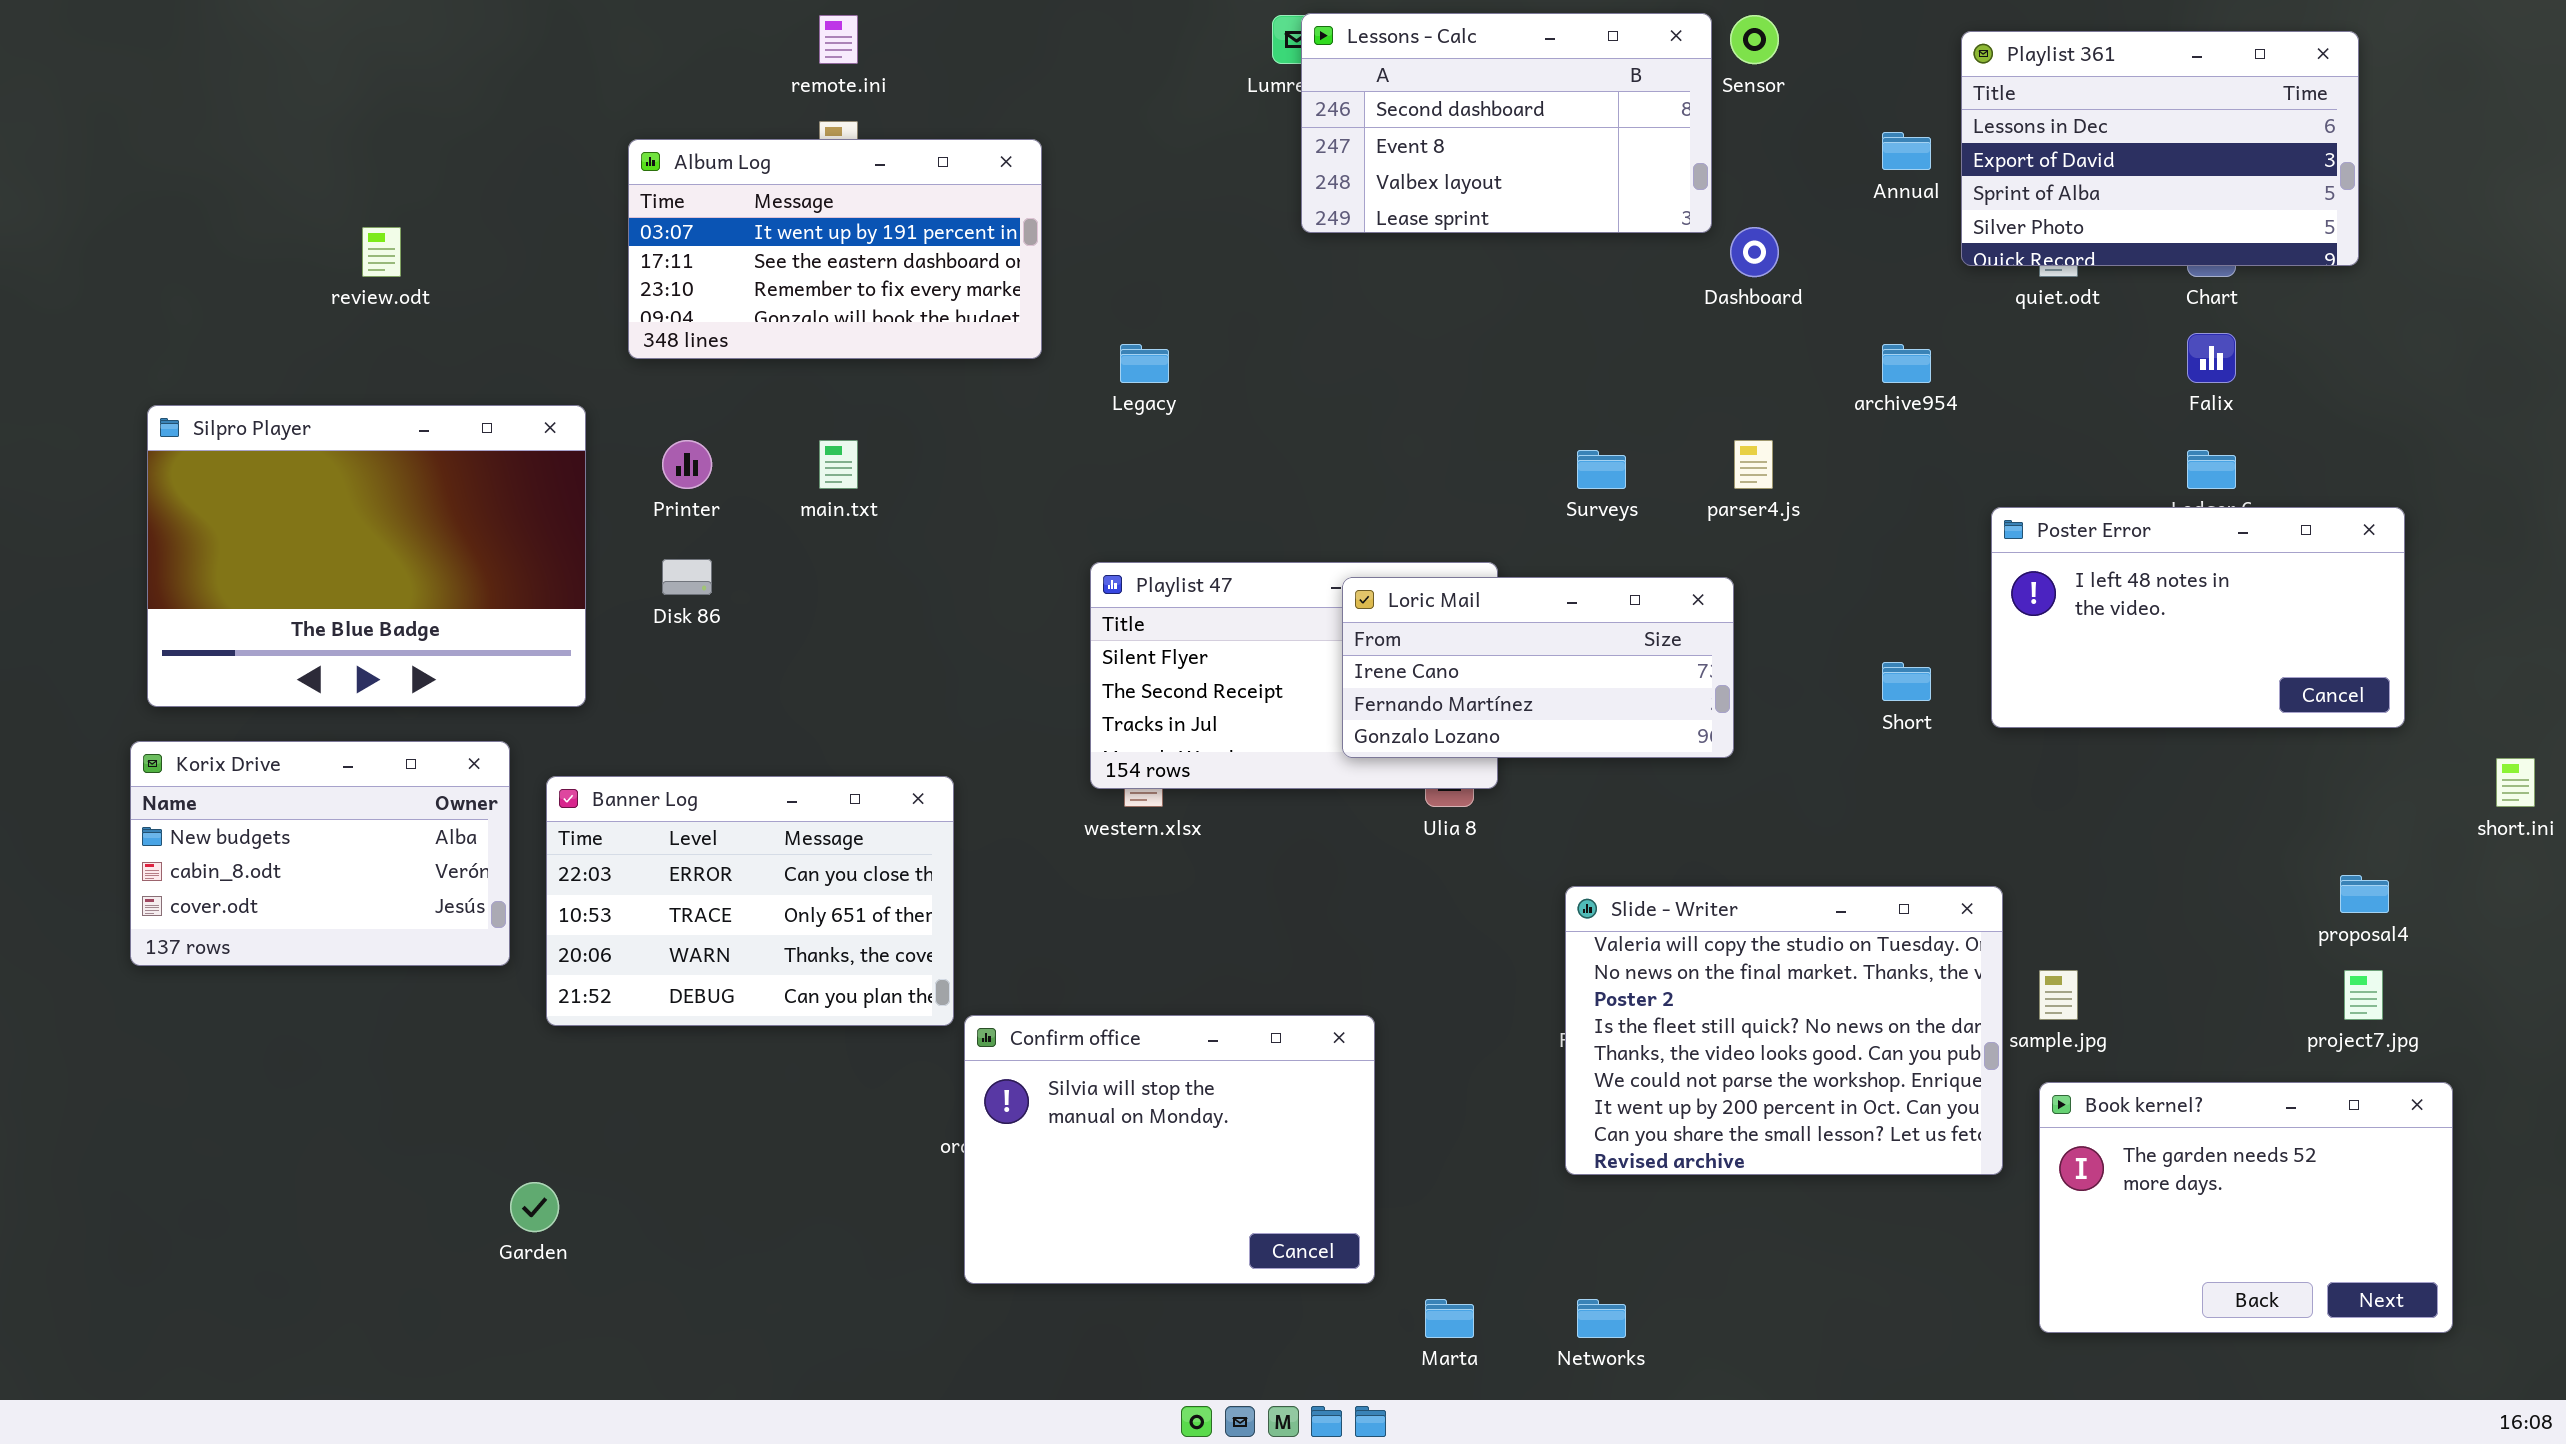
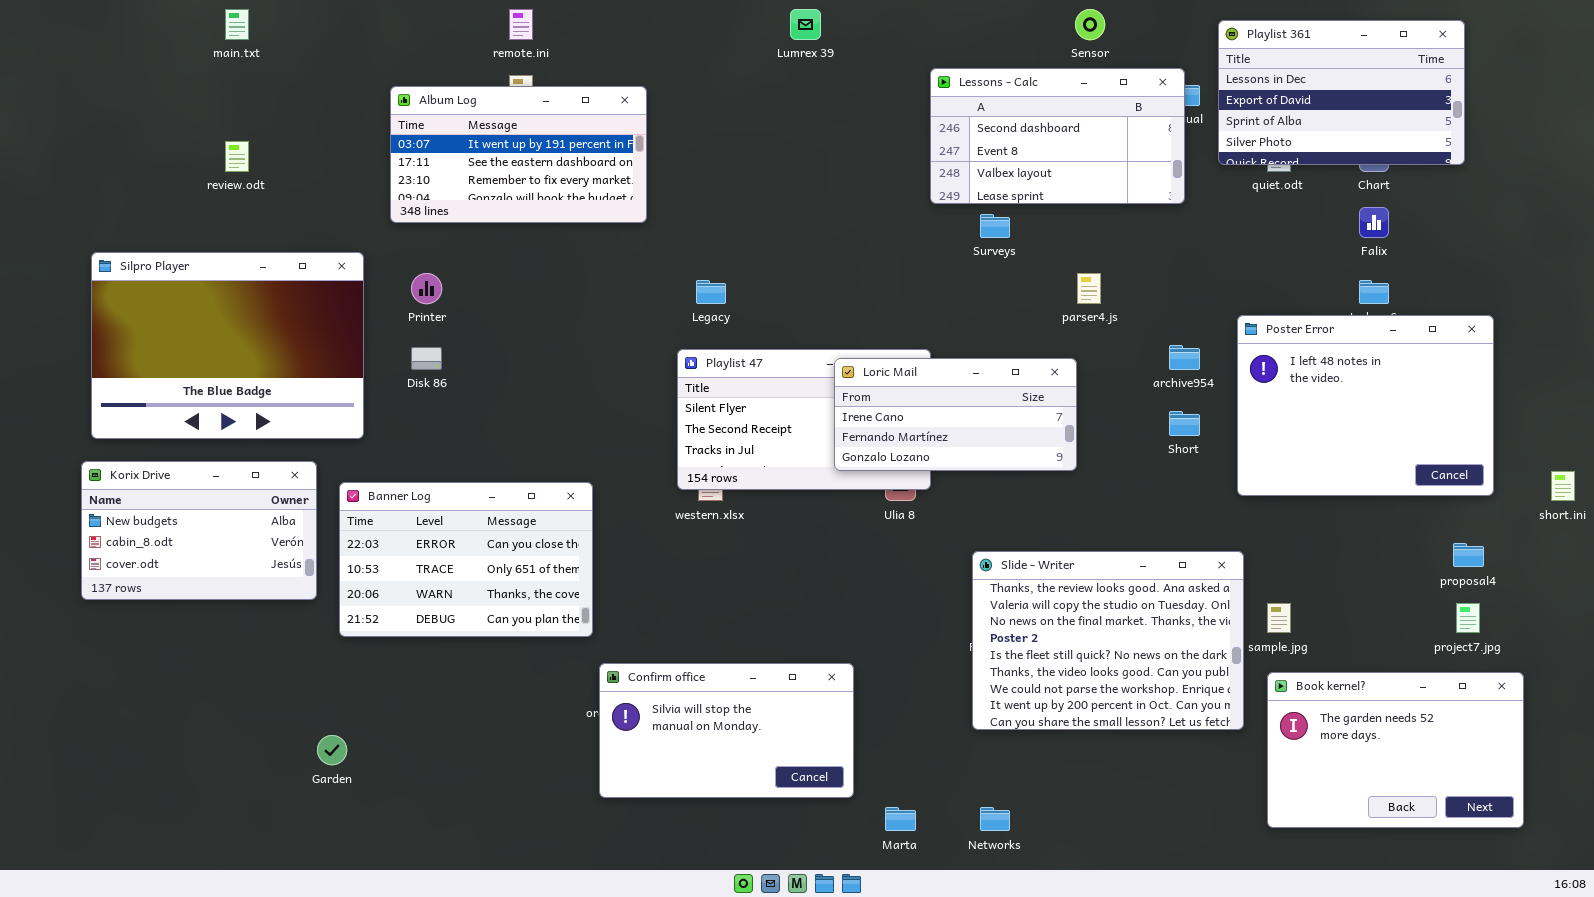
Lessons - Calc: [1301,13,1712,233] -> [930,68,1185,204], moved
Legacy: [1120,344,1169,383] -> [696,280,726,304], moved
archive954: [1882,344,1931,383] -> [1169,345,1200,370], moved
main.txt: [819,440,858,489] -> [225,9,249,40], moved
Surveys: [1577,450,1626,489] -> [980,214,1010,238], moved
Poster Error: [1991,507,2405,728] -> [1237,315,1494,496], resized
Slide - Writer: [1565,886,2003,1175] -> [972,551,1244,730], scrolled up 1 row
Confirm office: [964,1015,1375,1284] -> [599,663,854,798], resized

